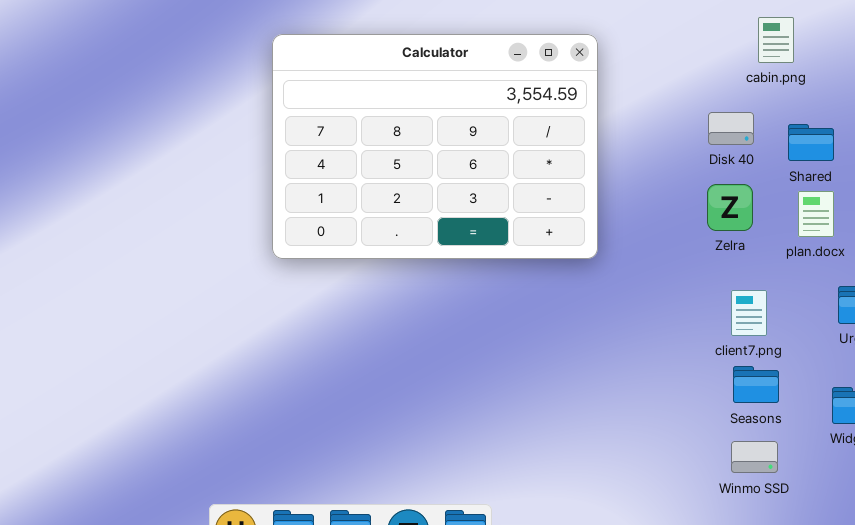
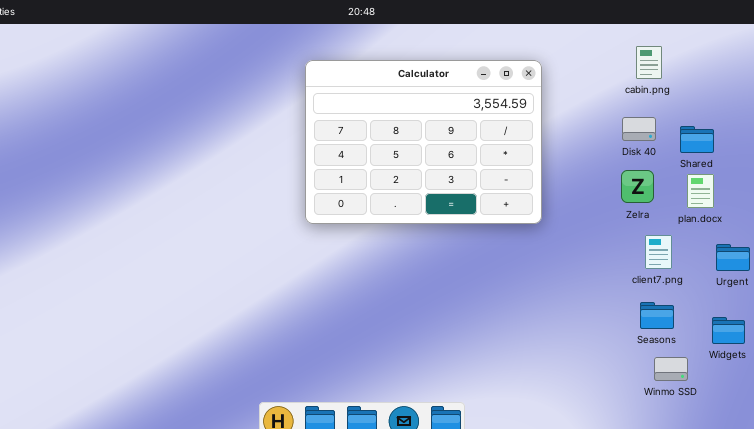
cabin.png: [758,17,794,63] -> [636,46,662,79], moved
client7.png: [731,290,767,336] -> [645,235,672,269], moved
Winmo SSD: [731,441,778,473] -> [654,357,688,381], moved

